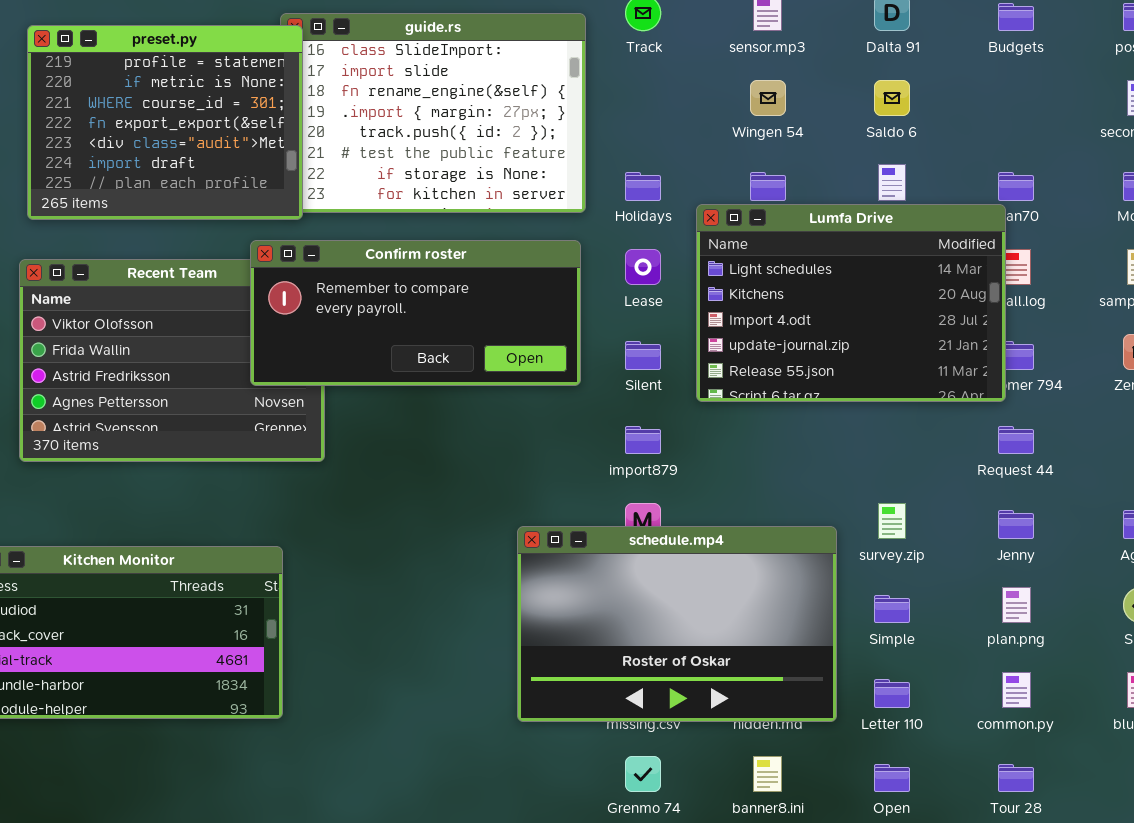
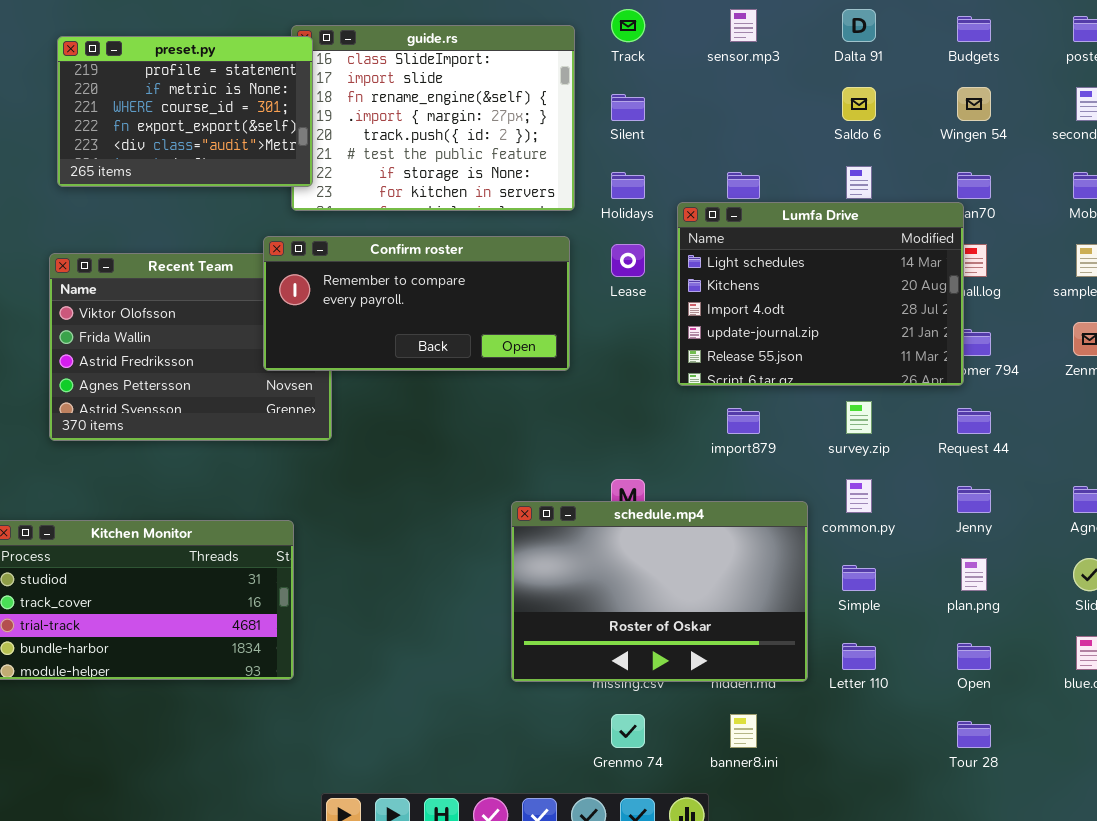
preset.py: [27,25,303,220] -> [57,36,313,187], resized
Wingen 54: [750,80,786,116] -> [957,87,991,121], moved
Silent: [625,341,661,370] -> [611,94,645,121], moved
import879: [625,426,661,454] -> [727,408,760,434], moved
survey.zip: [878,503,906,539] -> [846,401,872,434], moved
common.py: [1002,672,1031,708] -> [846,479,872,513], moved
Open: [874,764,910,792] -> [957,643,991,670], moved

